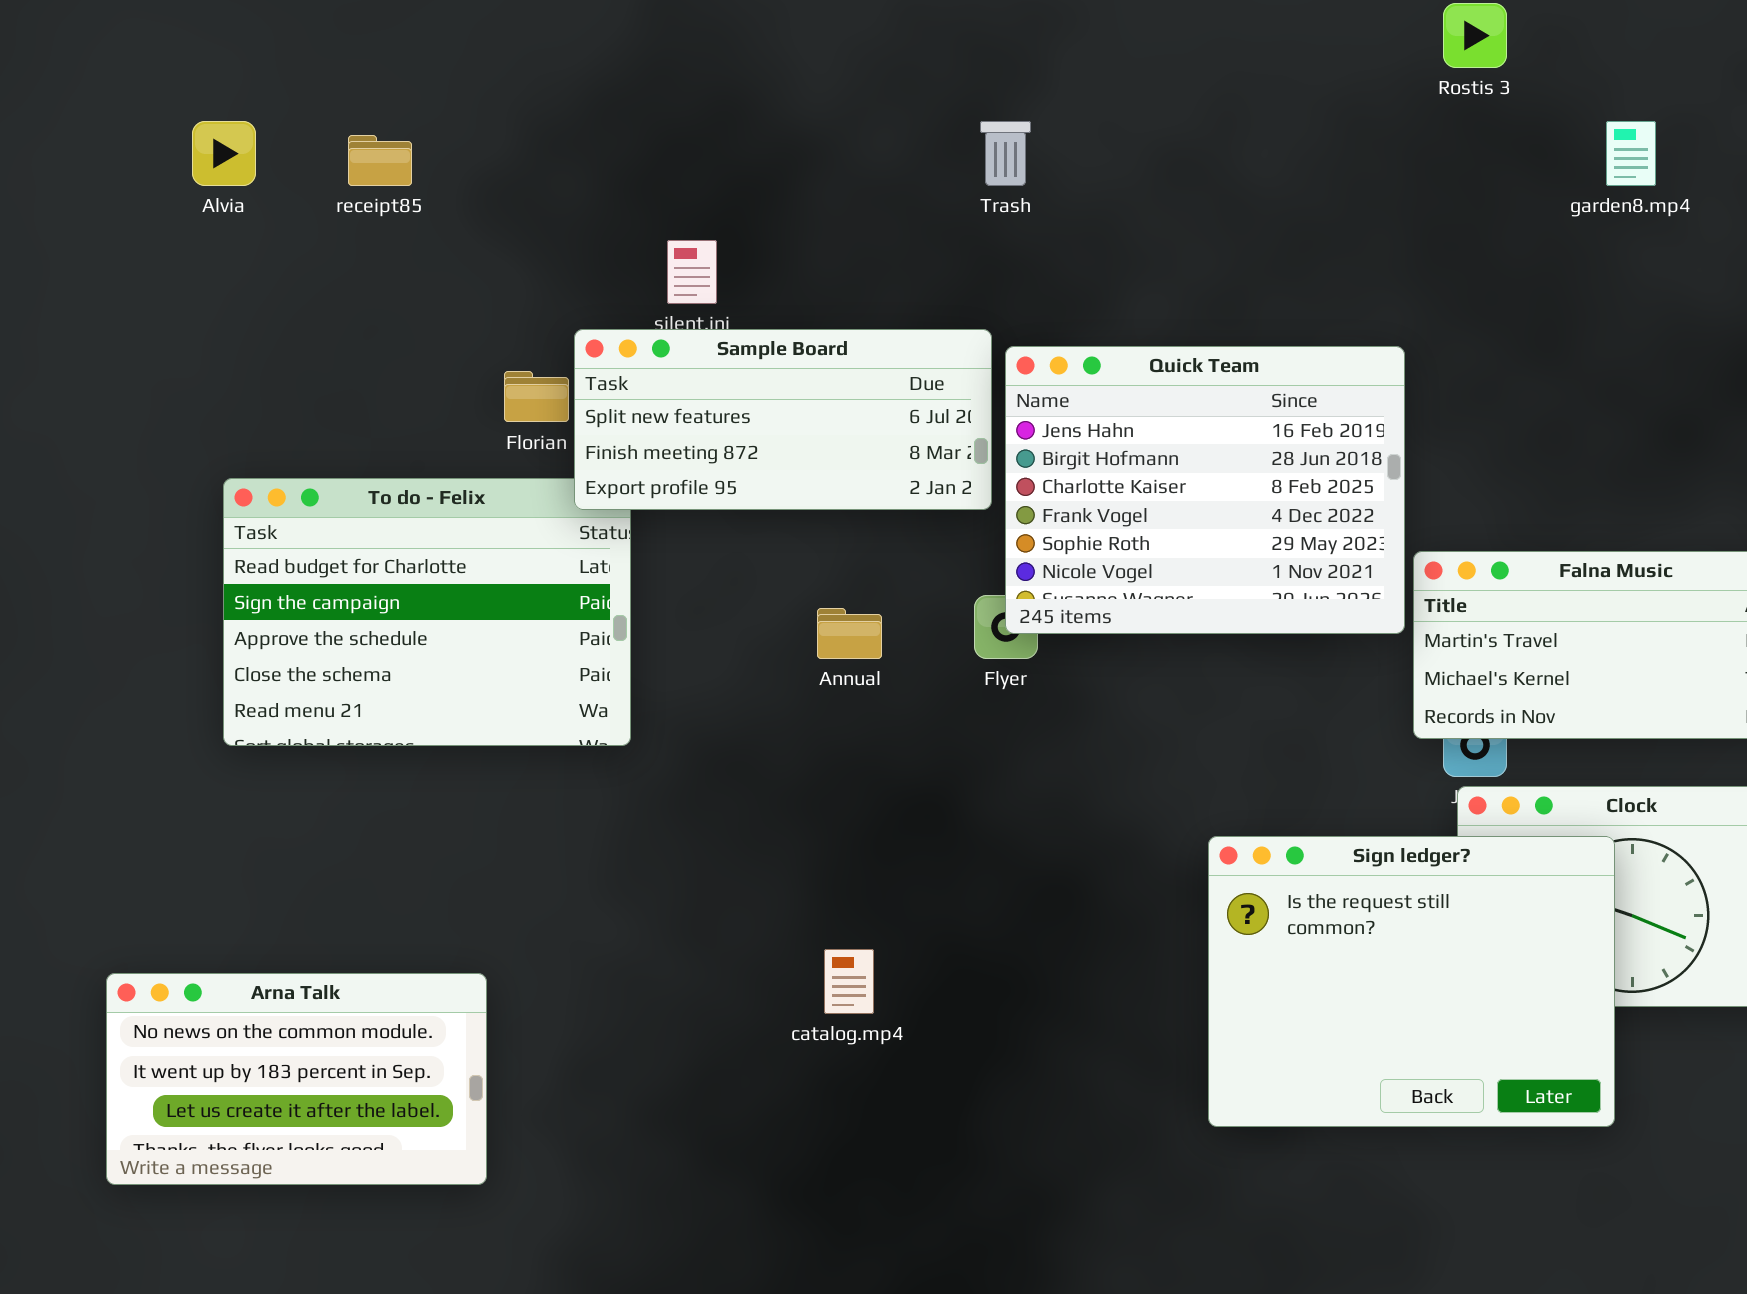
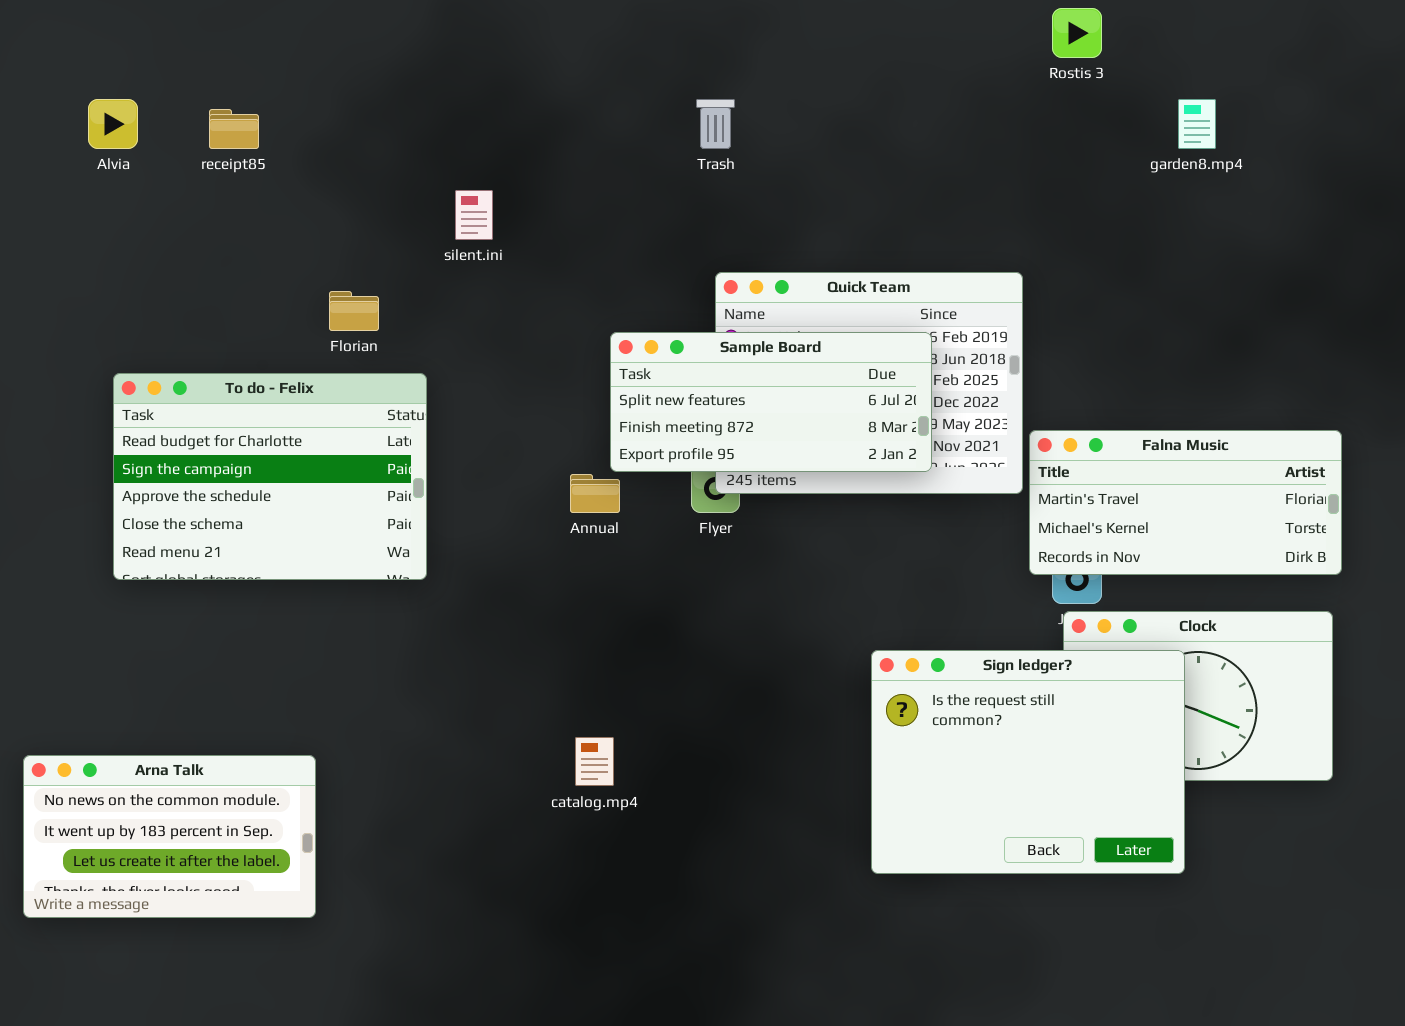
Sample Board: [574,329,992,510] -> [610,332,932,472], moved

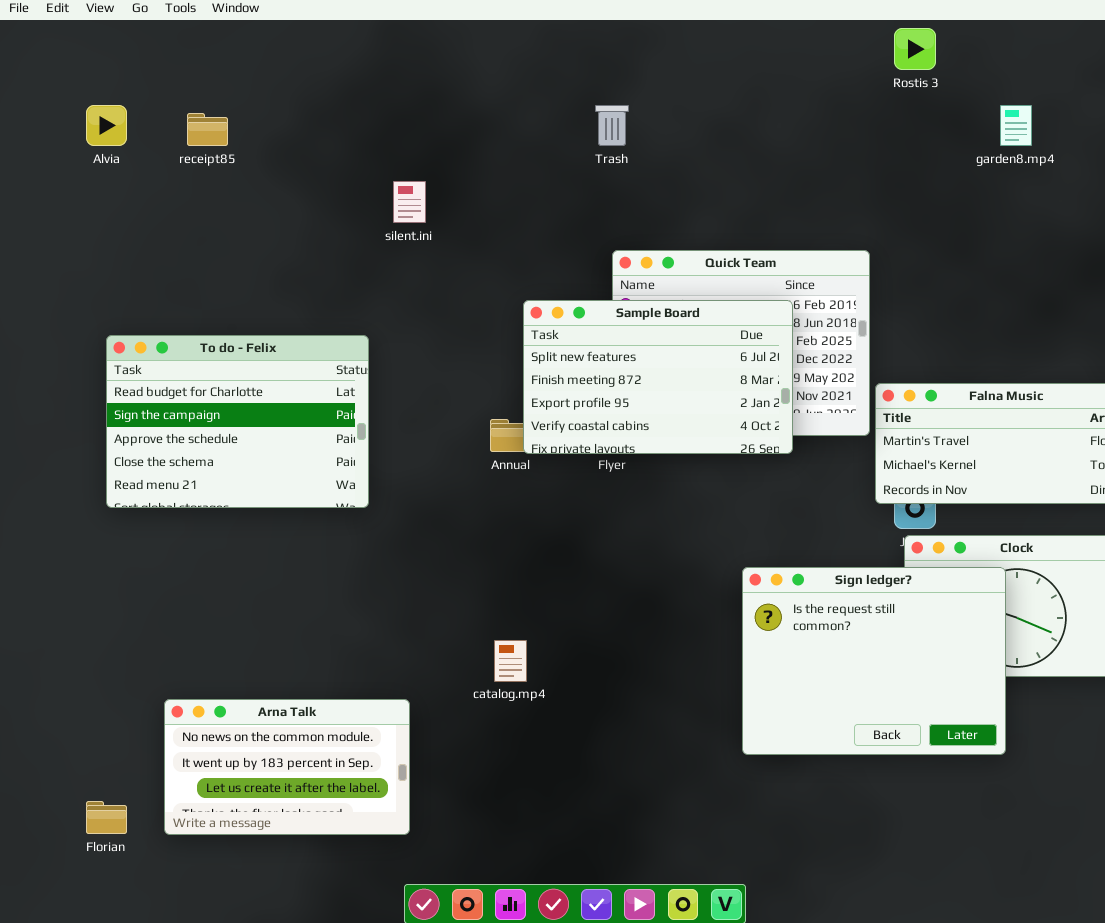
Florian: [329,291,379,331] -> [86,801,127,834], moved
Sample Board: [610,332,932,472] -> [523,300,793,454], resized
Arna Talk: [23,755,316,918] -> [164,699,410,835], moved

